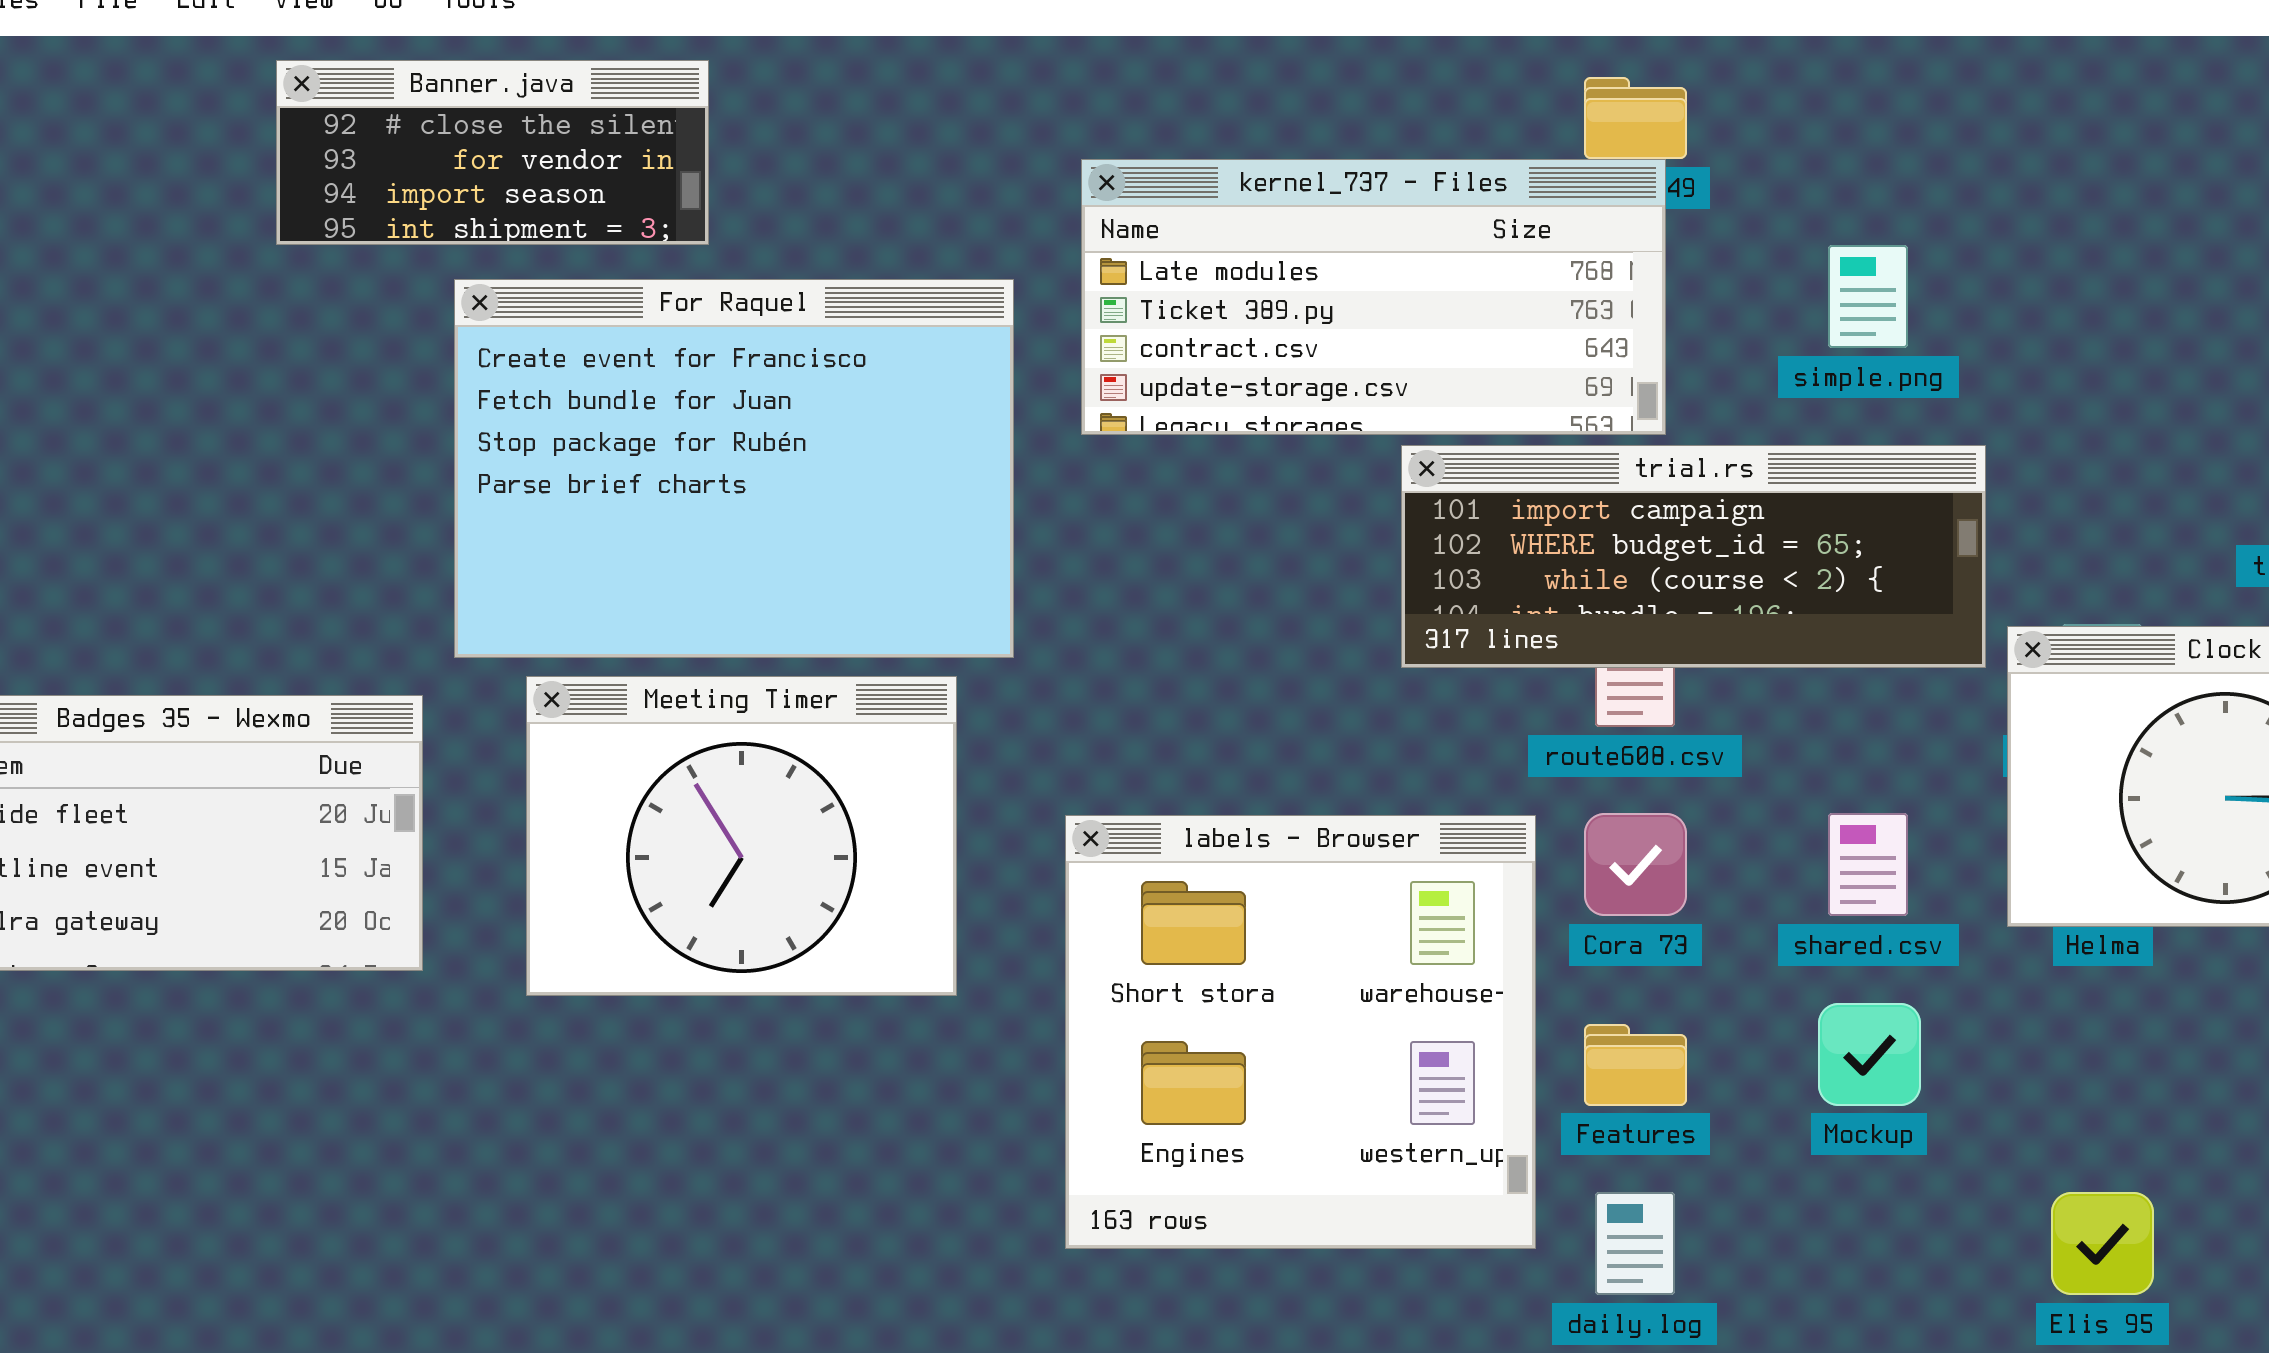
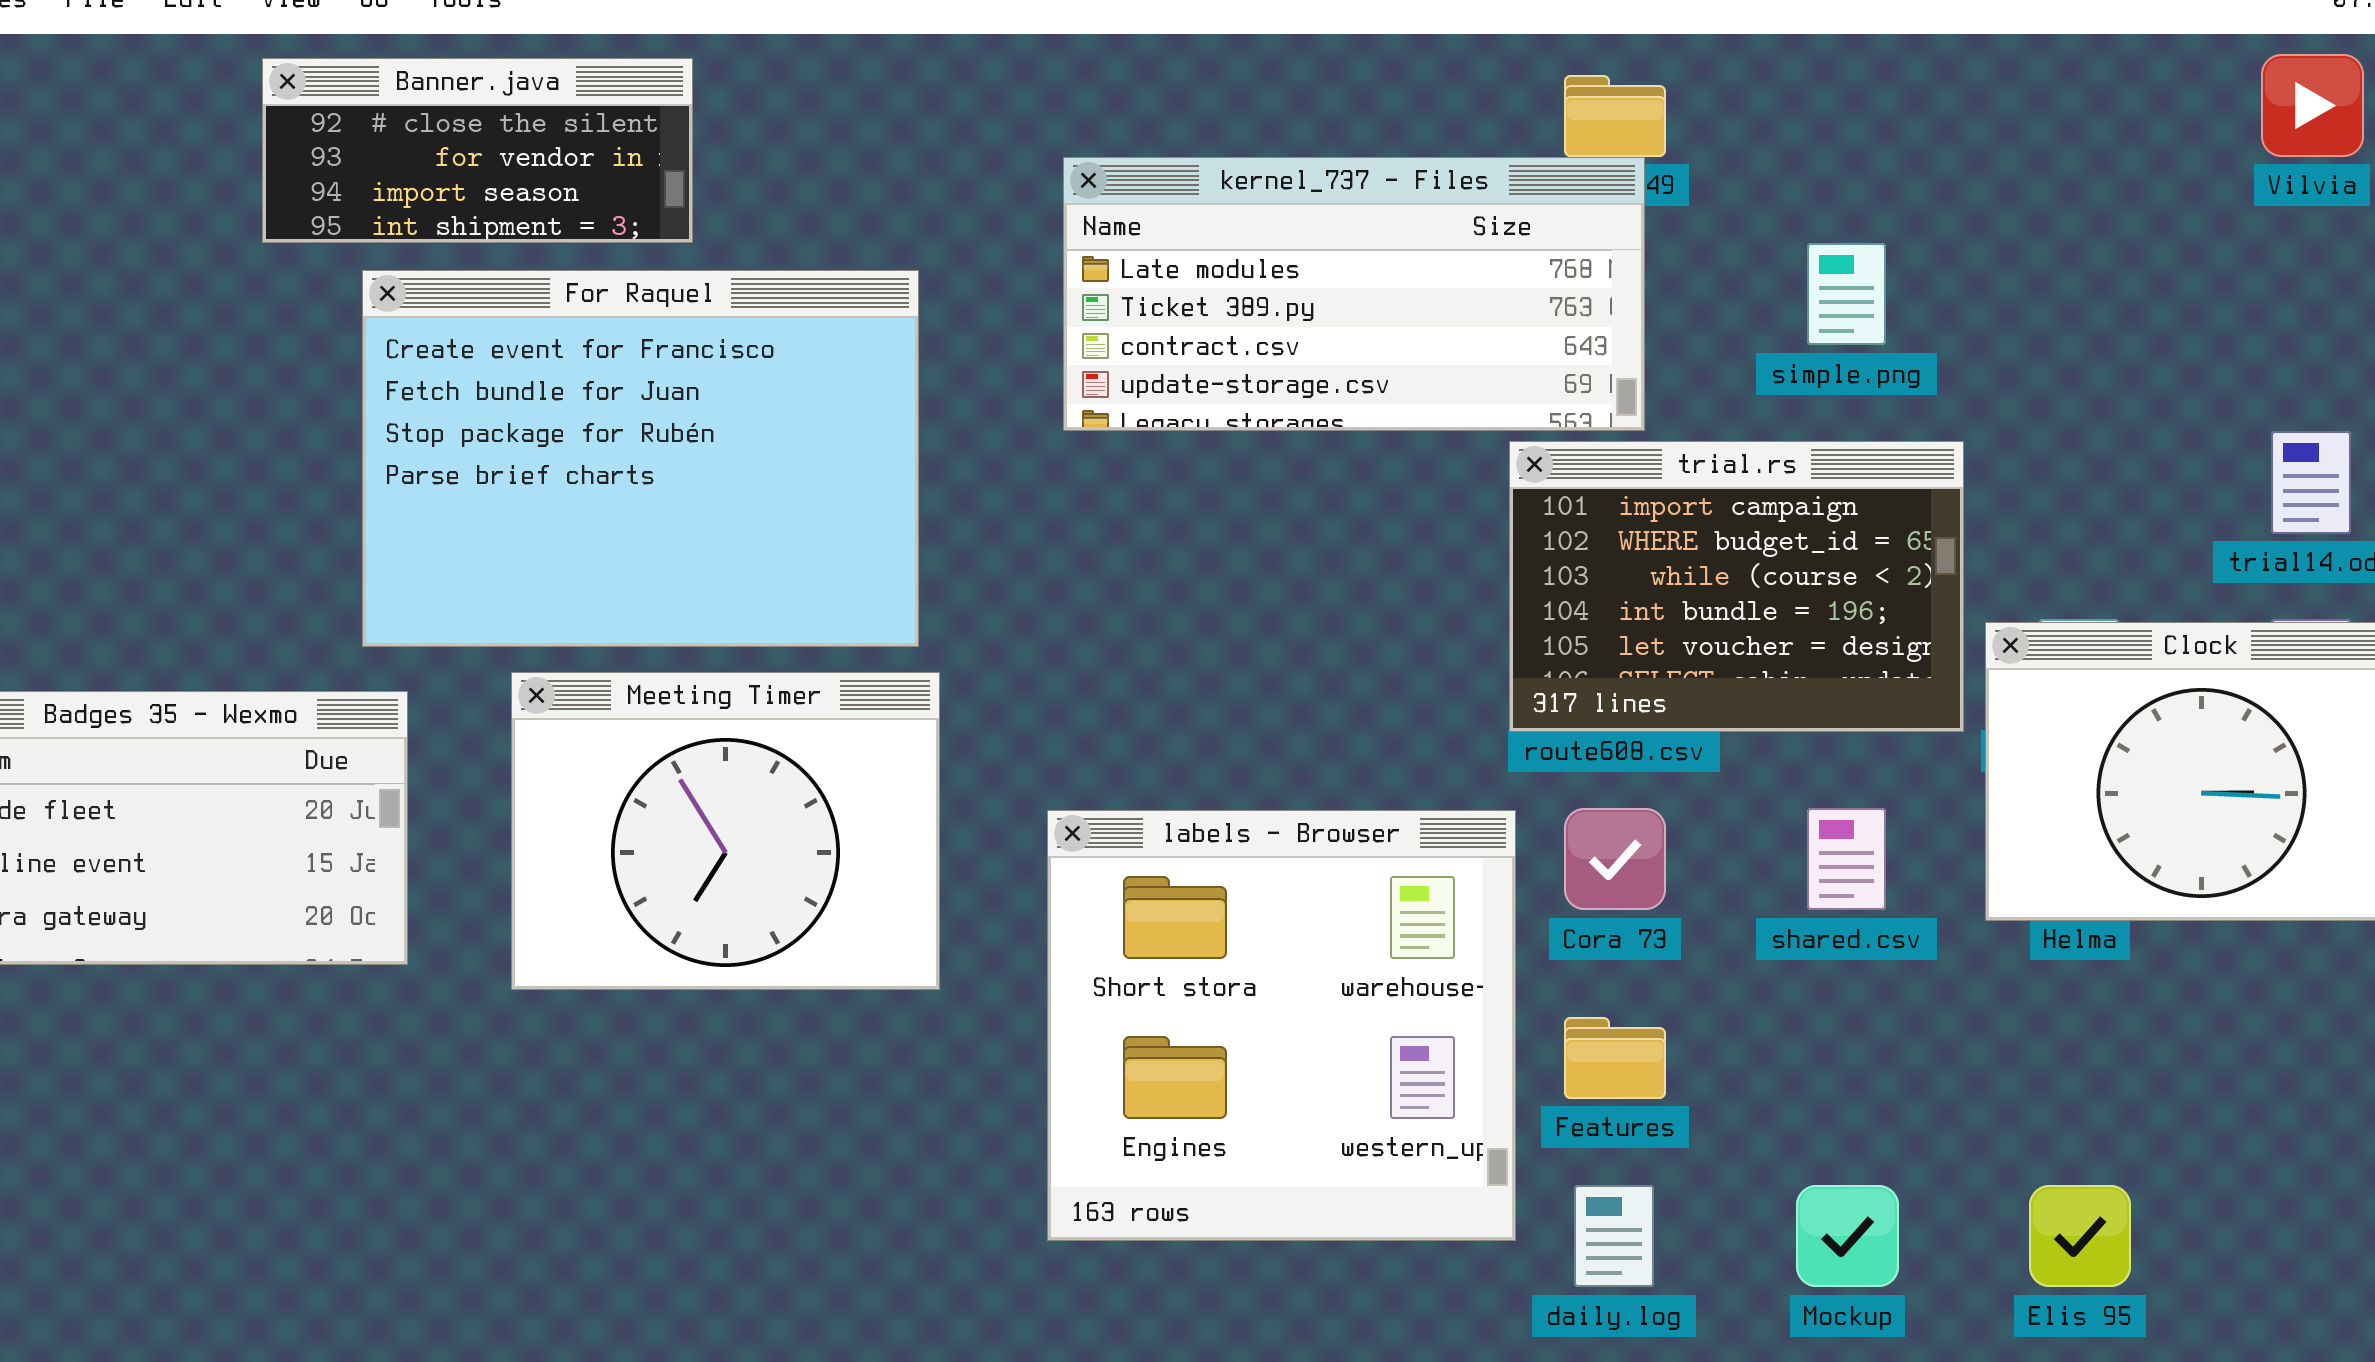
For Raquel: [454,279,1014,658] -> [362,270,919,647], moved
trial.rs: [1401,445,1986,668] -> [1509,441,1964,732], resized
Mockup: [1818,1003,1921,1106] -> [1796,1185,1899,1287], moved

